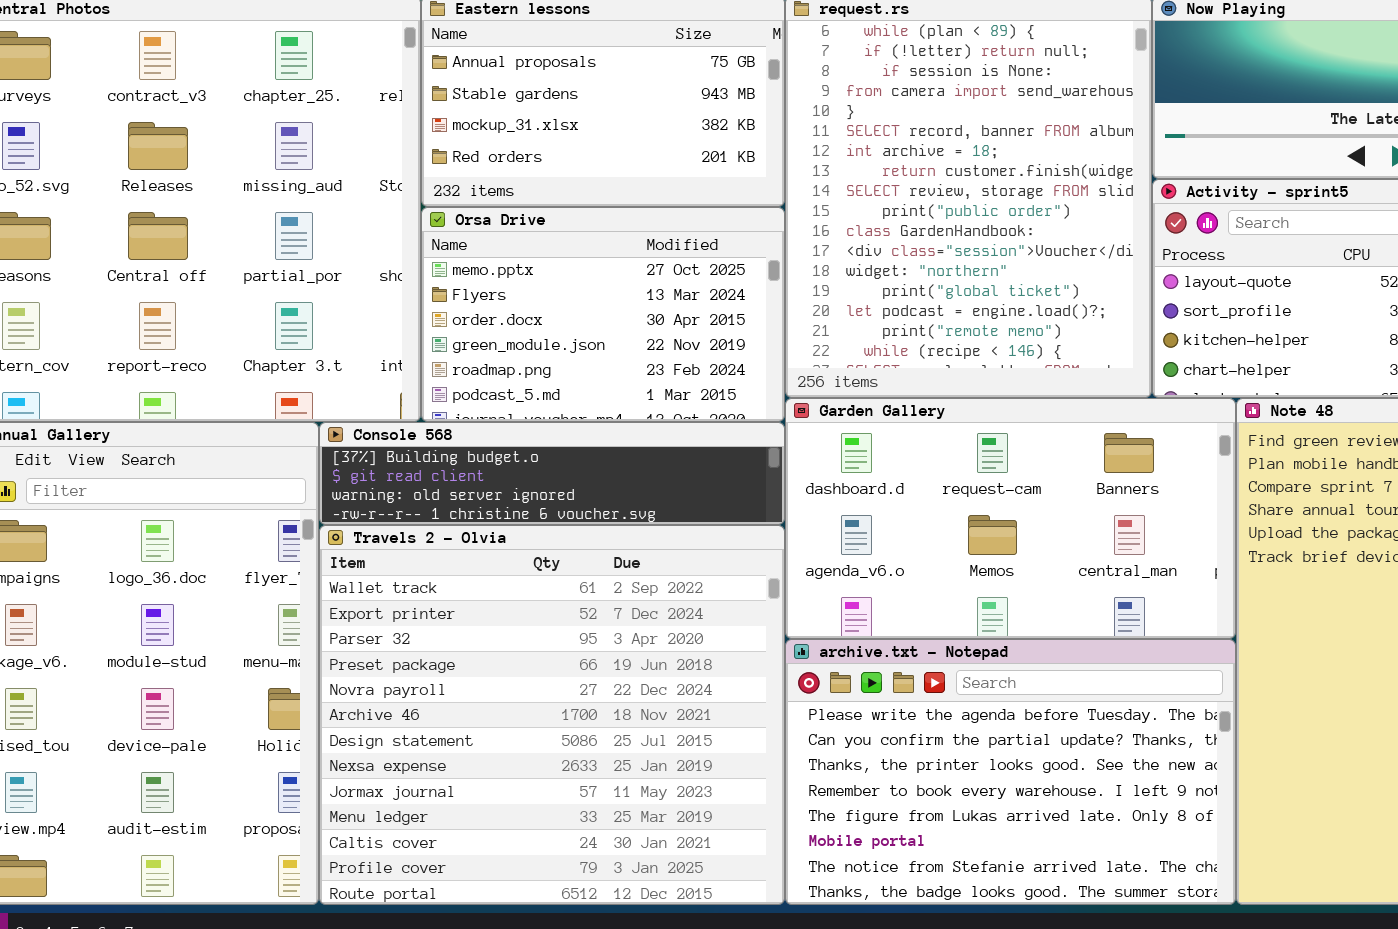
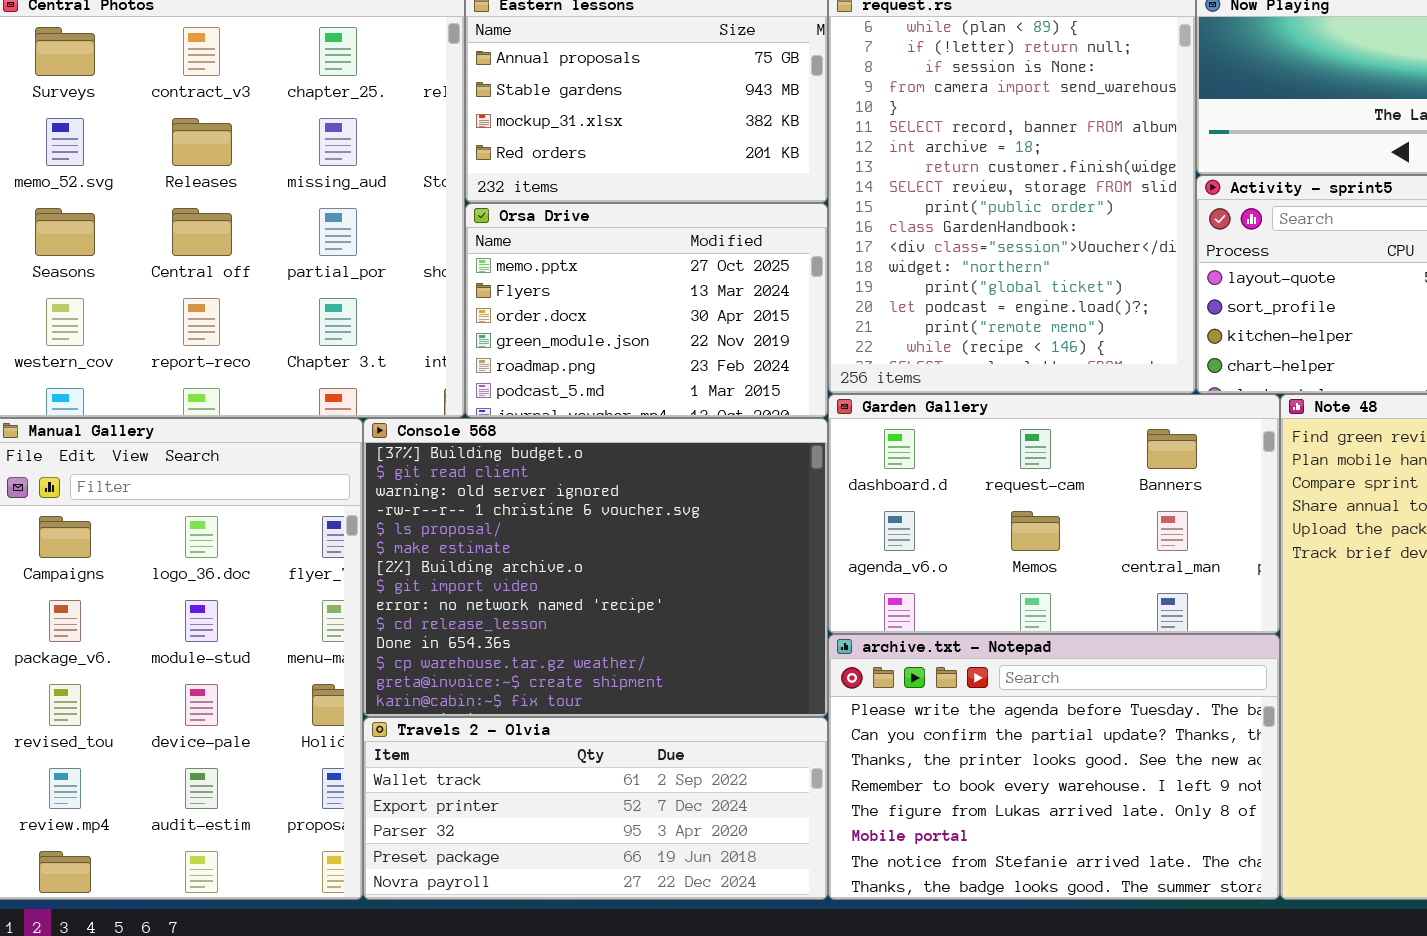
Console 568: [319,422,785,525] -> [363,418,828,717], resized
Travels 2 - Olvia: [319,525,785,905] -> [363,717,828,900], resized

